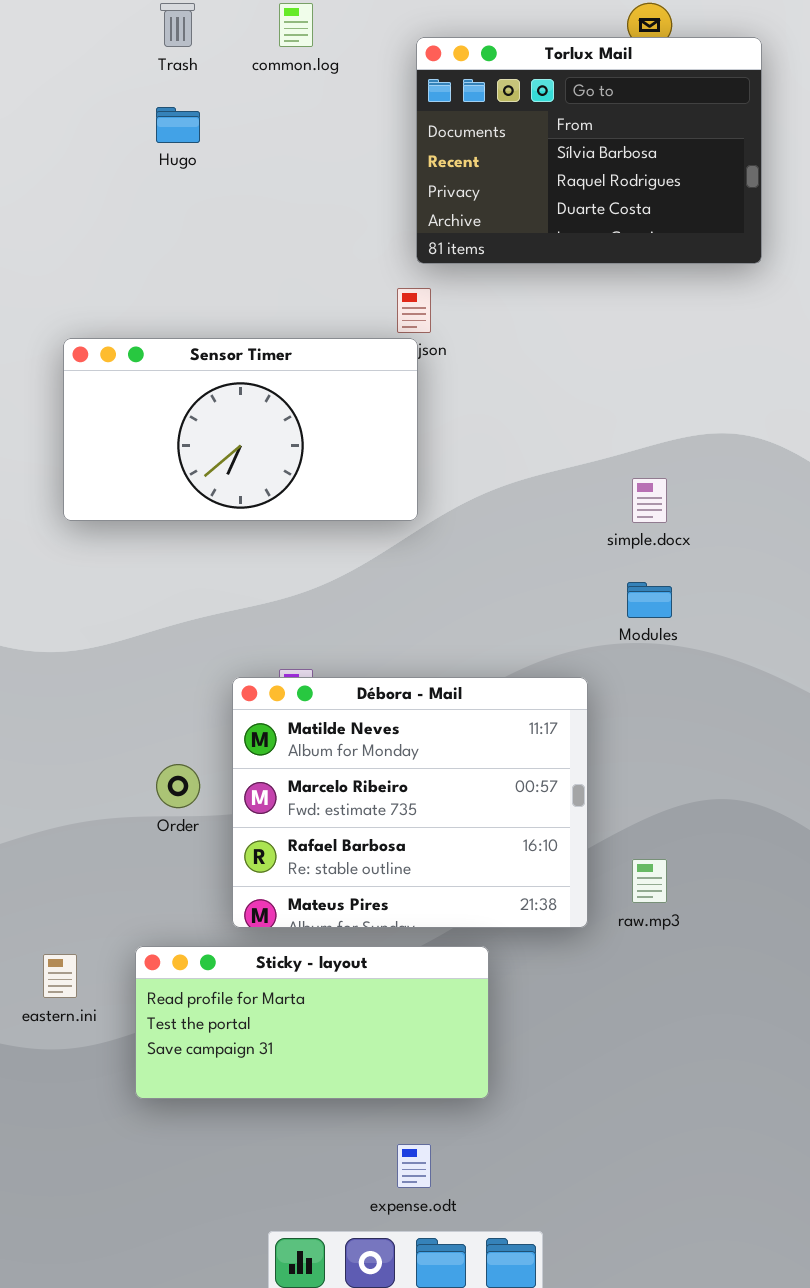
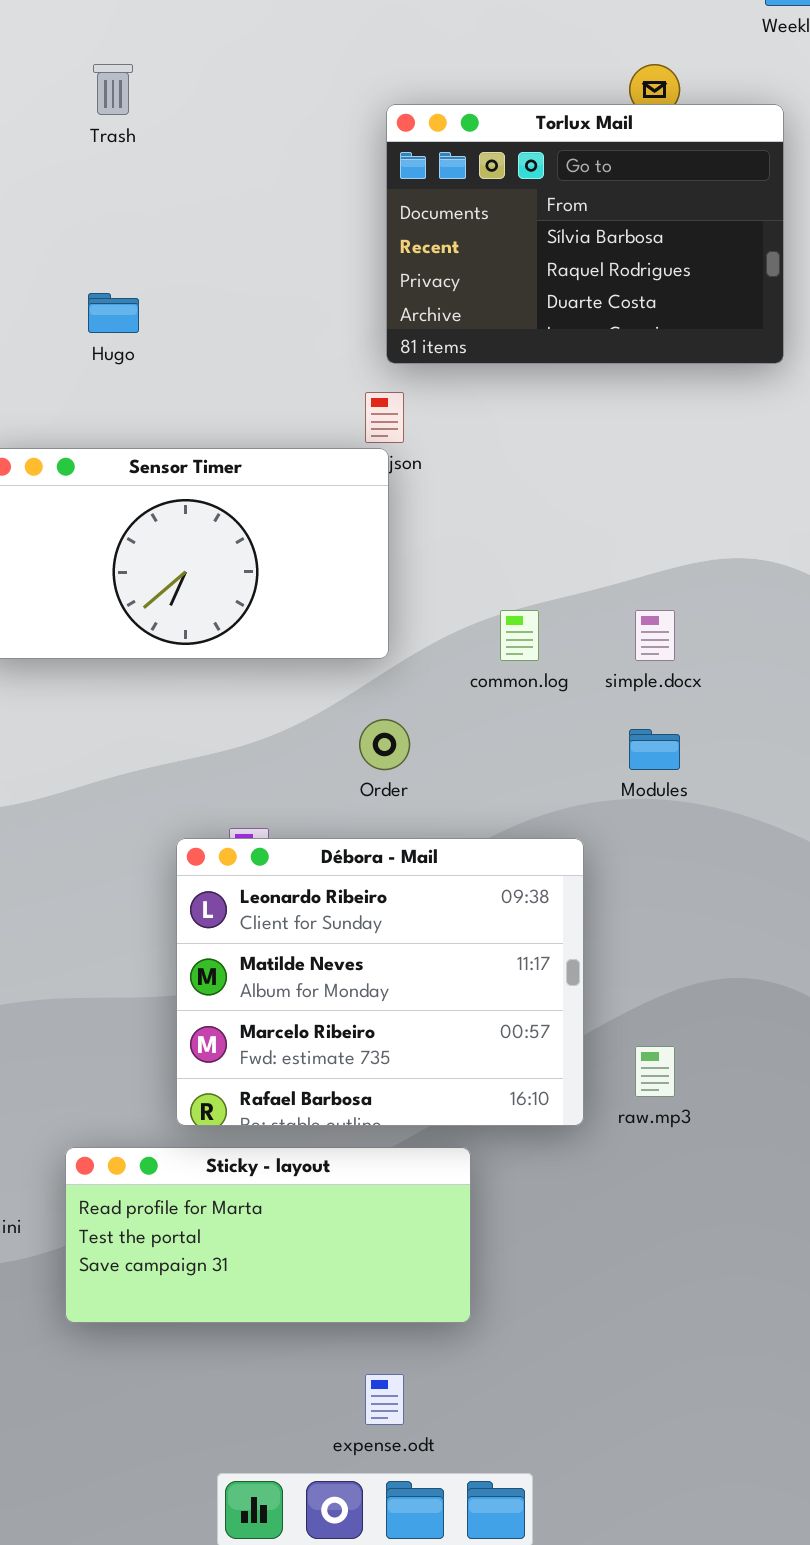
common.log: [279,3,313,47] -> [500,610,539,661], moved
Hugo: [156,107,200,143] -> [88,293,139,333], moved
Débora - Mail: [232,677,588,928] -> [176,838,584,1126], scrolled up 1 row
Order: [156,764,200,808] -> [359,719,410,770], moved

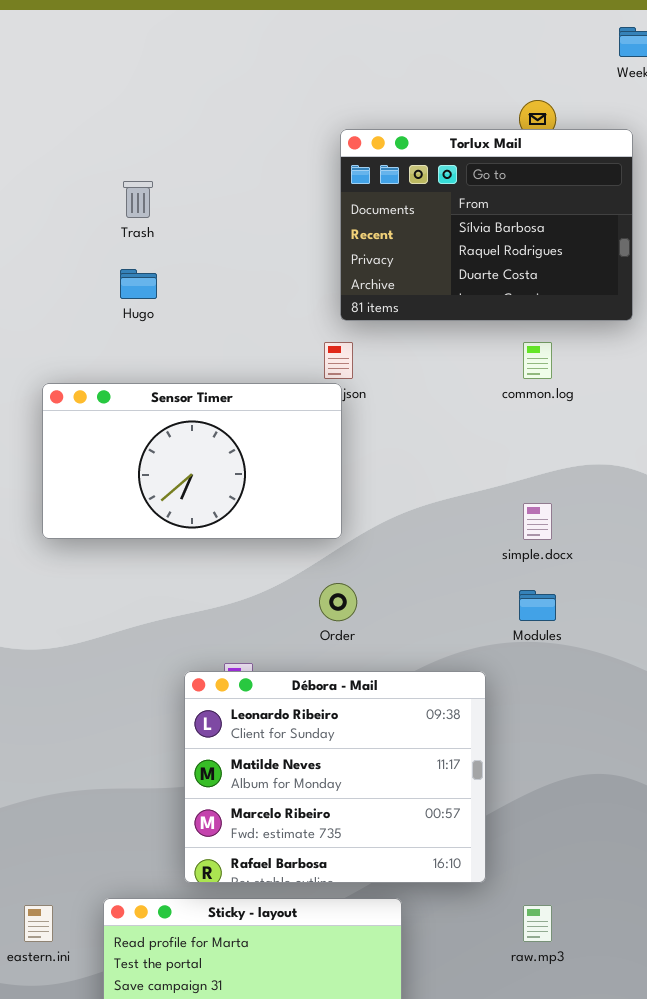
Trash: [93,64,133,115] -> [123,181,153,218], moved
common.log: [500,610,539,661] -> [523,342,552,379], moved
raw.mp3: [635,1046,675,1097] -> [523,905,552,942], moved

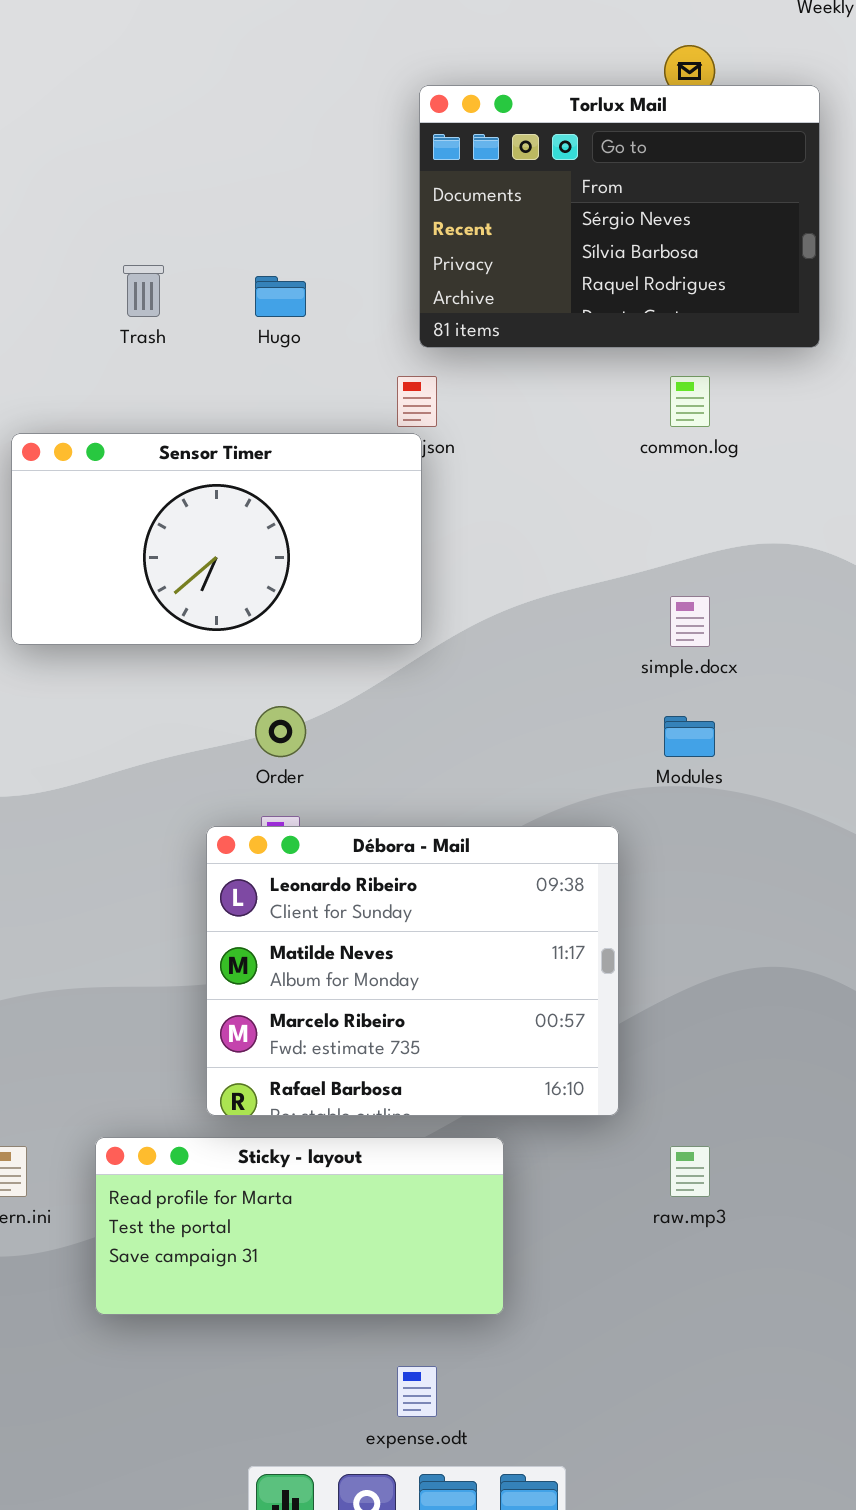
Torlux Mail: [340,129,633,321] -> [419,85,820,348], scrolled up 1 row
Trash: [123,181,153,218] -> [123,265,164,317], moved
Hugo: [120,269,157,299] -> [255,276,306,317], moved
Order: [319,583,357,621] -> [255,706,306,757], moved

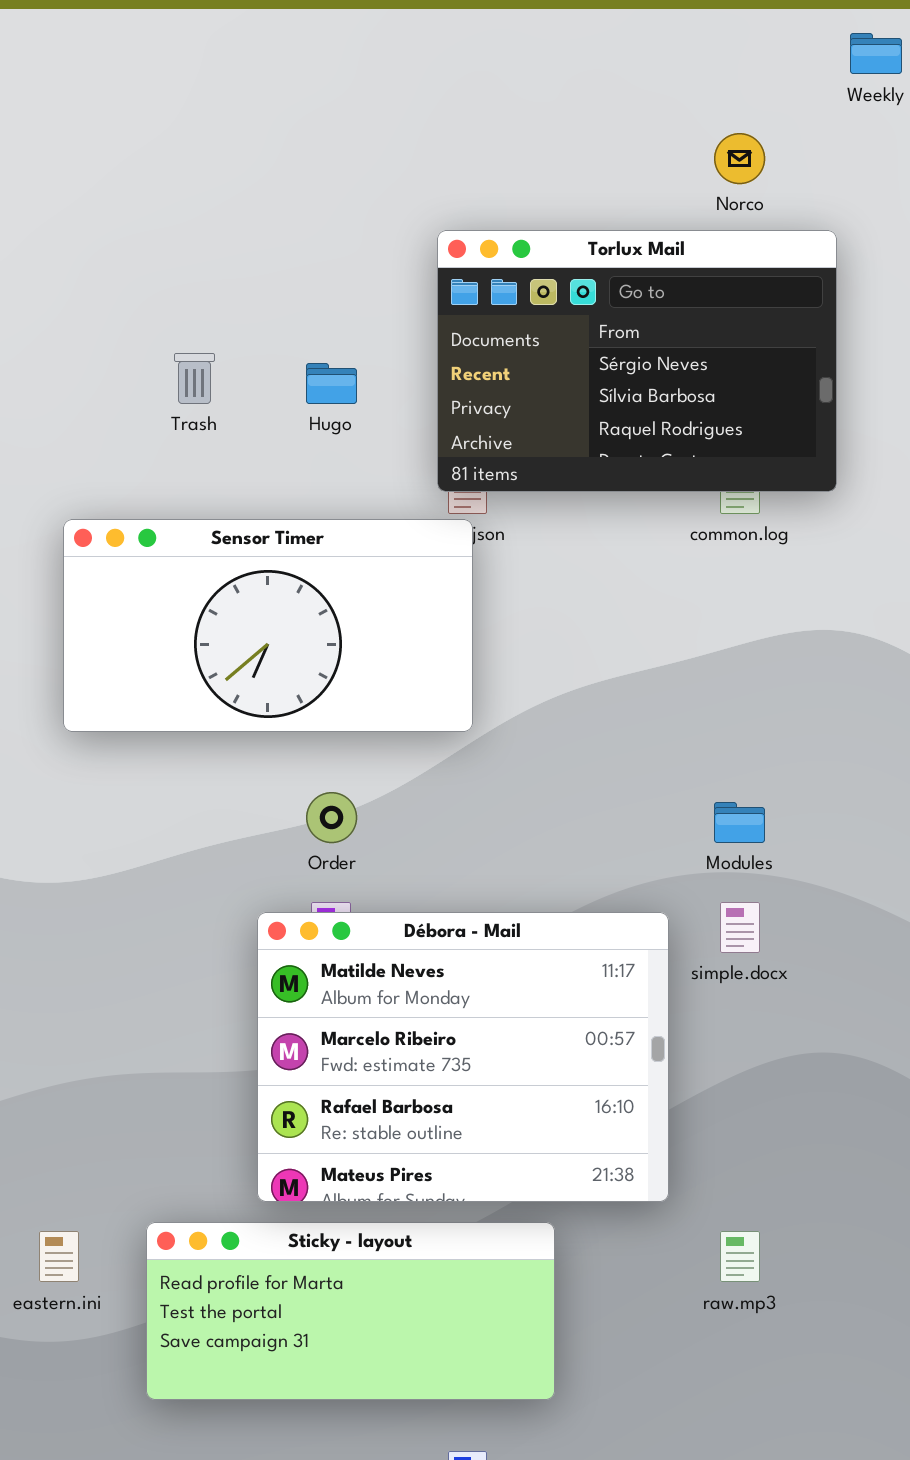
Torlux Mail: [419,85,820,348] -> [437,230,837,492], moved
simple.docx: [670,596,710,647] -> [720,902,760,953], moved
Débora - Mail: [206,826,619,1116] -> [257,912,669,1202], scrolled down 1 row

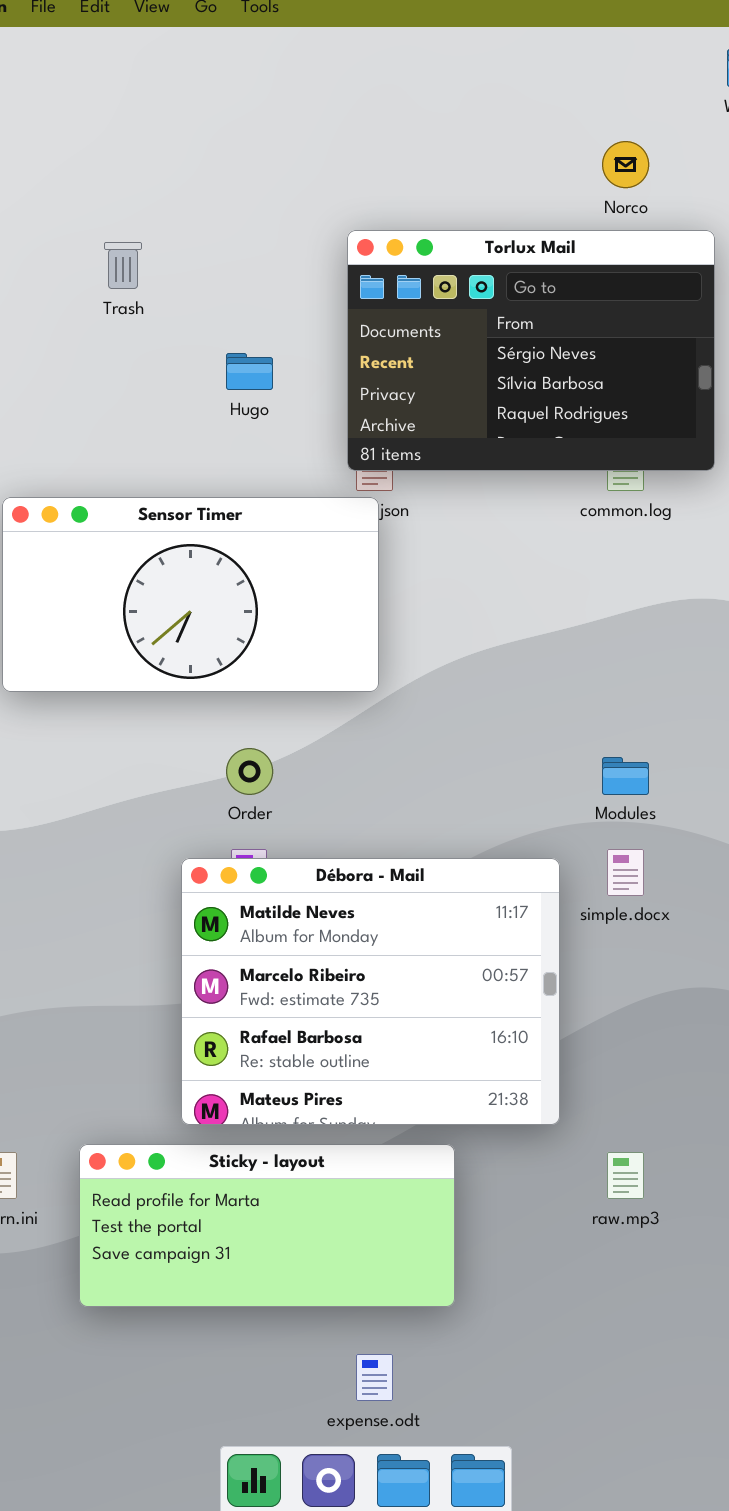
Trash: [174,353,215,404] -> [104,242,142,289], moved

